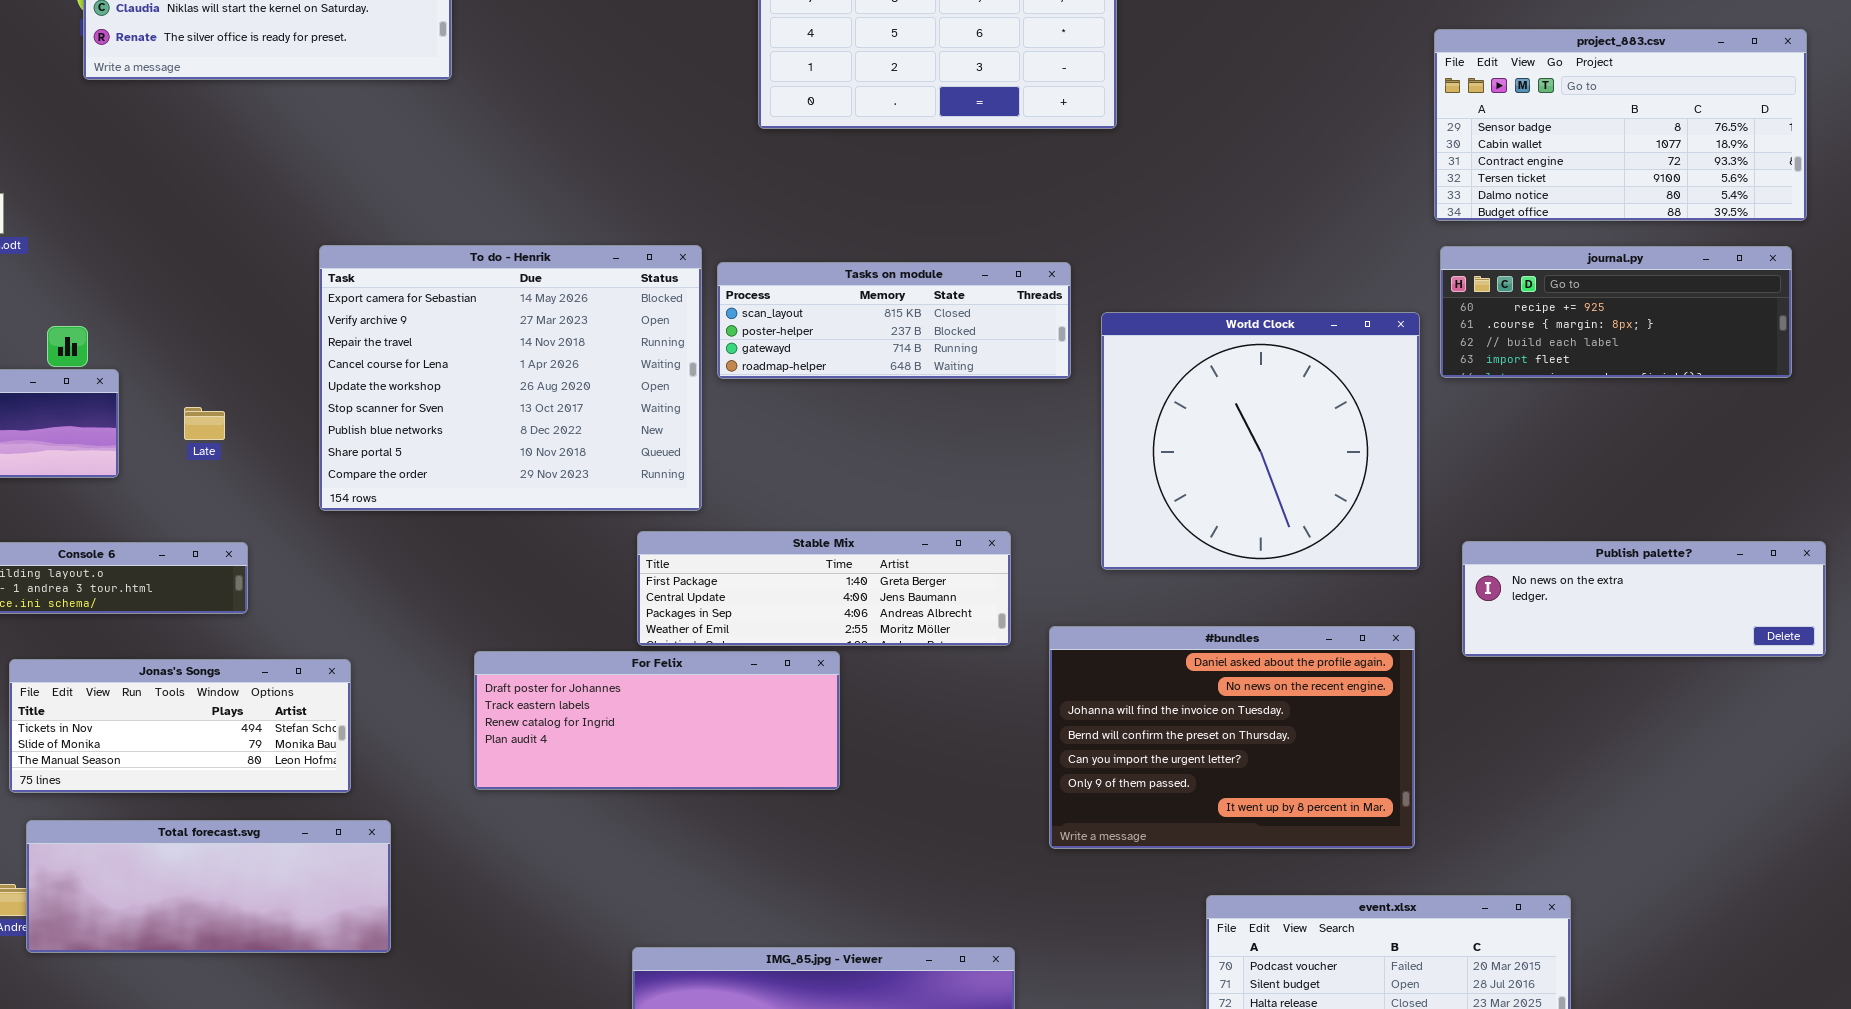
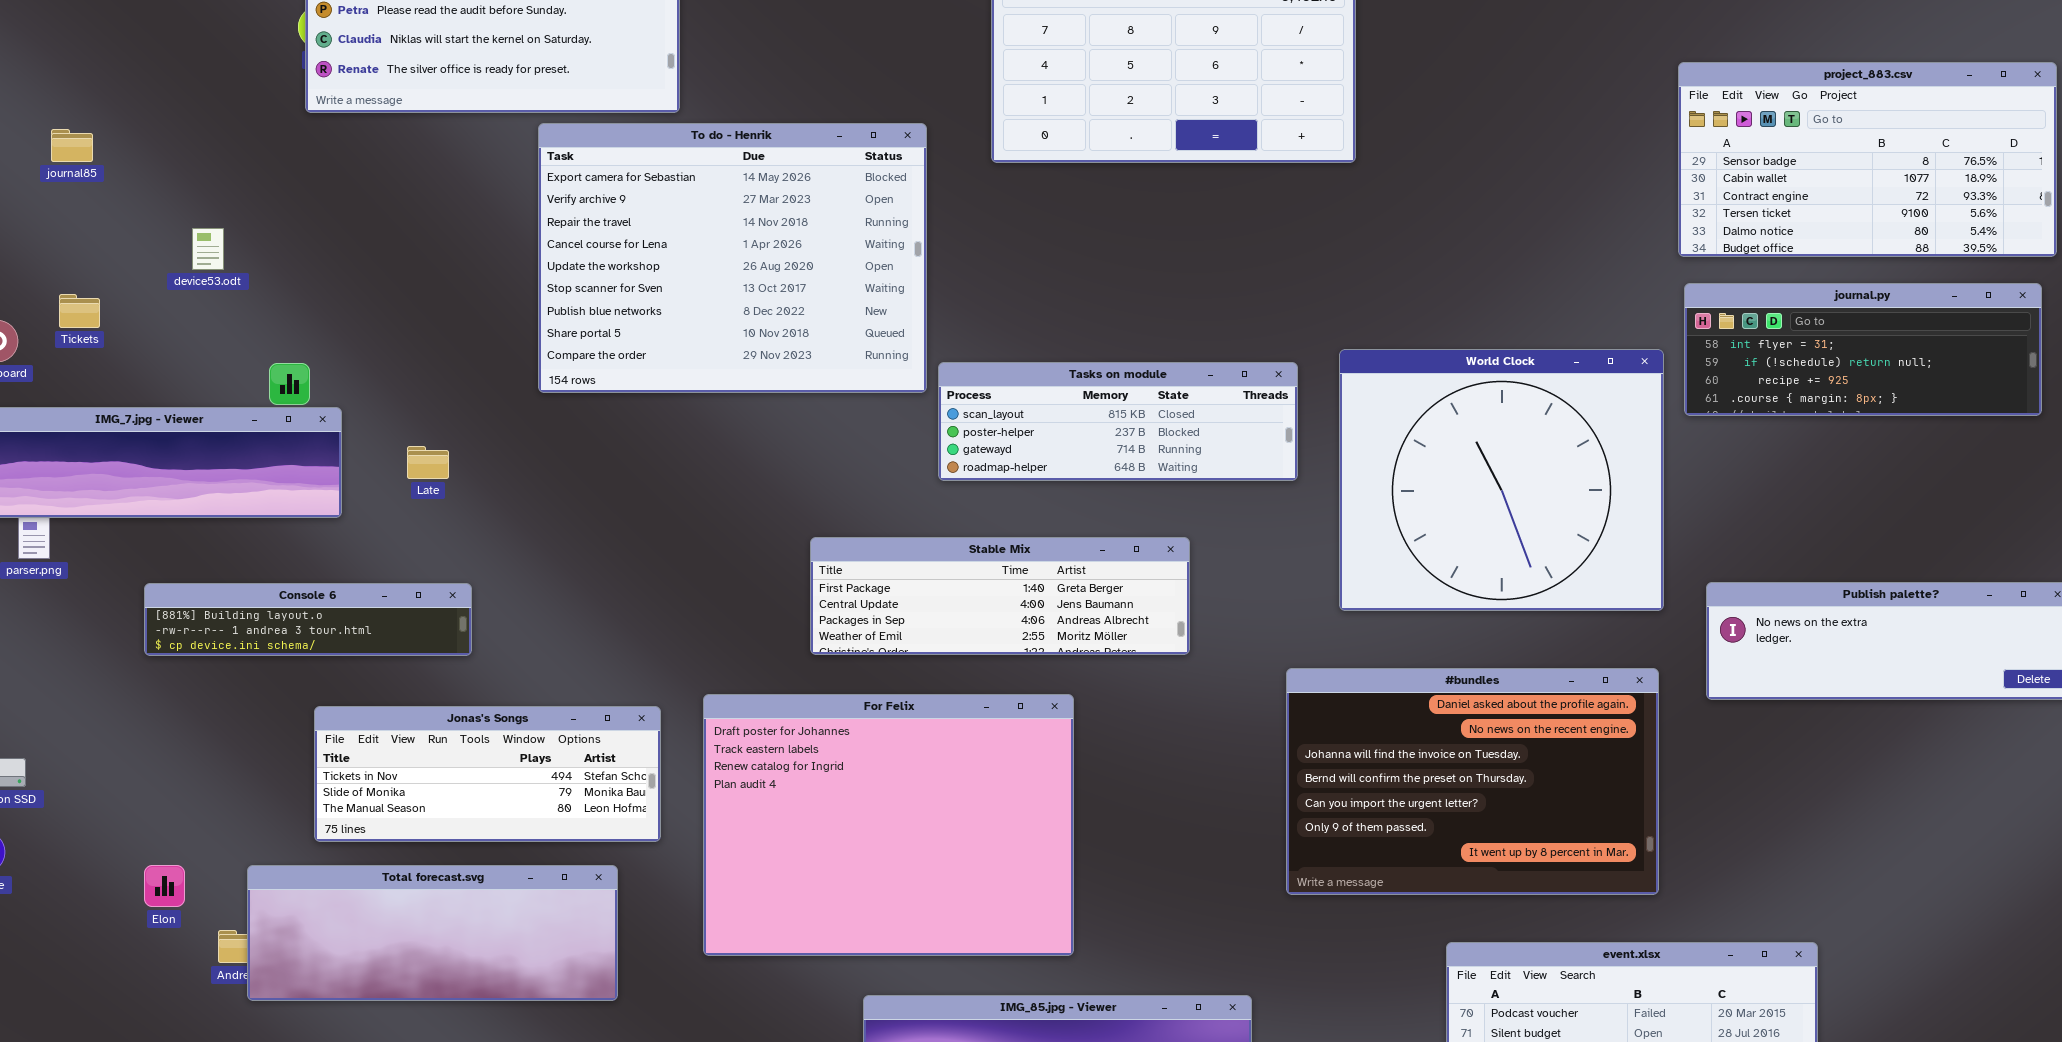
To do - Henrik: [319,245,702,511] -> [538,123,927,393], moved
journal.py: [1440,246,1792,378] -> [1684,283,2042,416], scrolled up 2 rows
Tasks on module: [717,262,1071,379] -> [938,362,1298,481], moved
Stable Mix: [637,531,1011,646] -> [810,537,1190,655], moved
For Felix: [474,651,840,790] -> [703,694,1074,956], resized
Jonas's Songs: [9,659,351,793] -> [314,706,661,842], moved

